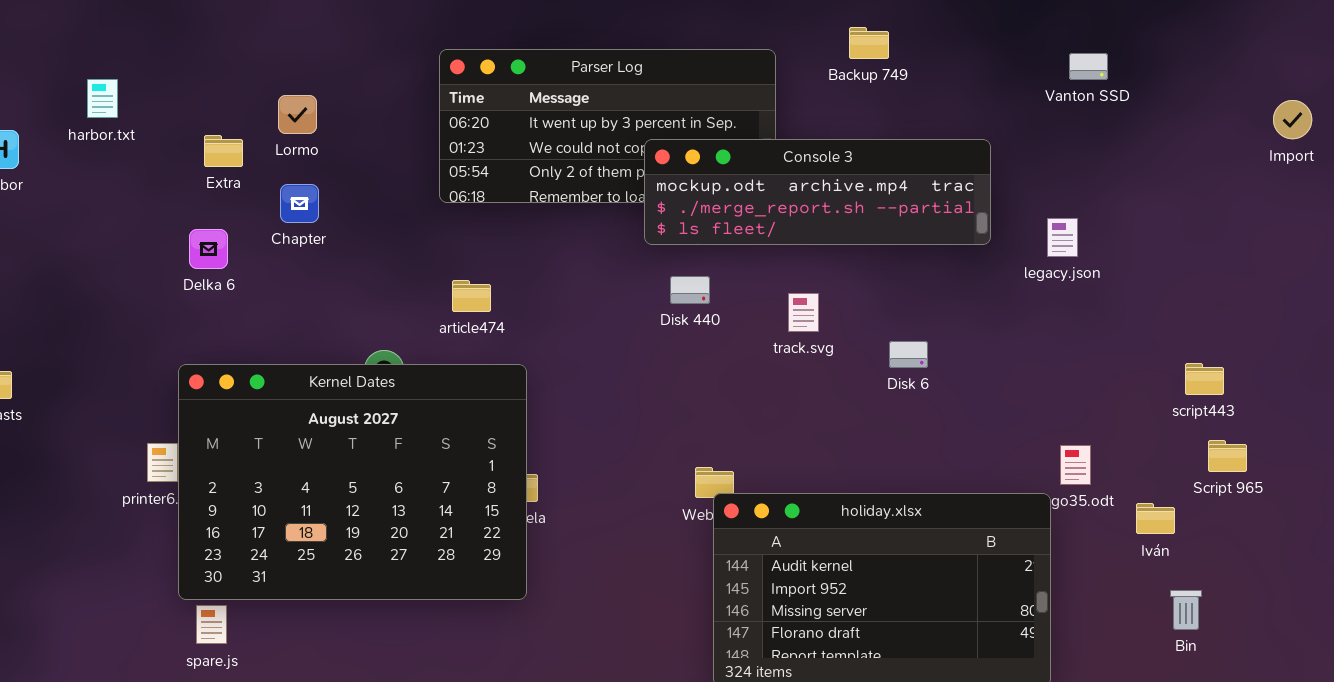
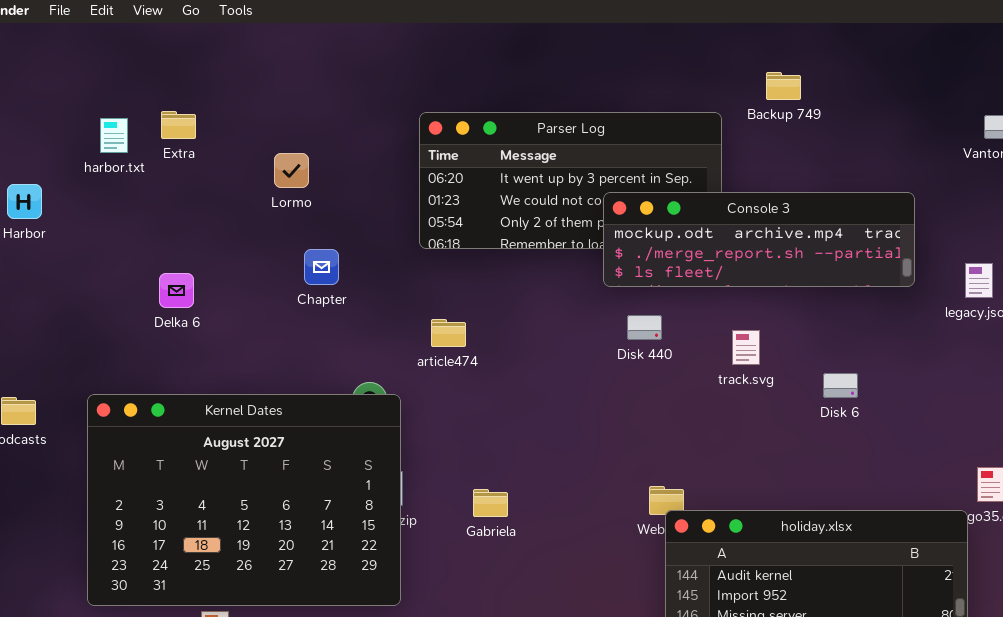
Backup 749: [849,27,889,59] -> [766,72,801,100], moved
harbor.txt: [87,79,118,118] -> [100,118,128,153], moved
Extra: [204,135,243,167] -> [161,111,196,139], moved
Chapter: [280,184,319,223] -> [304,249,339,285], moved
Delka 6: [189,229,228,269] -> [159,273,194,308], moved
Kernel Dates: [178,364,527,600] -> [87,394,401,606], moved

